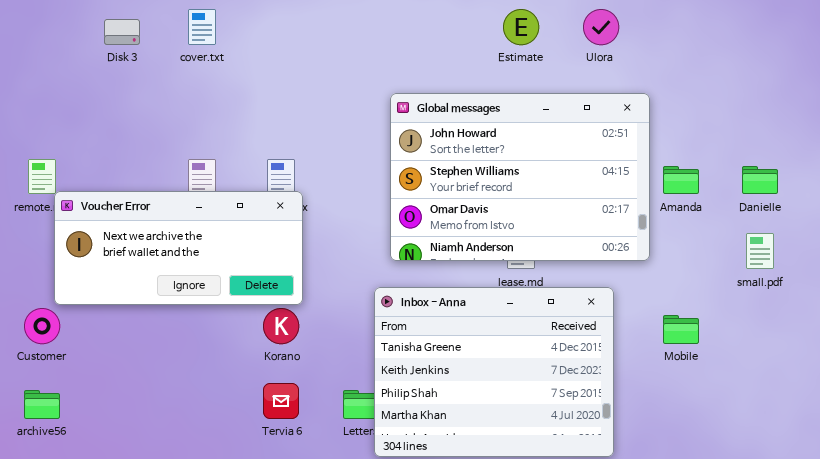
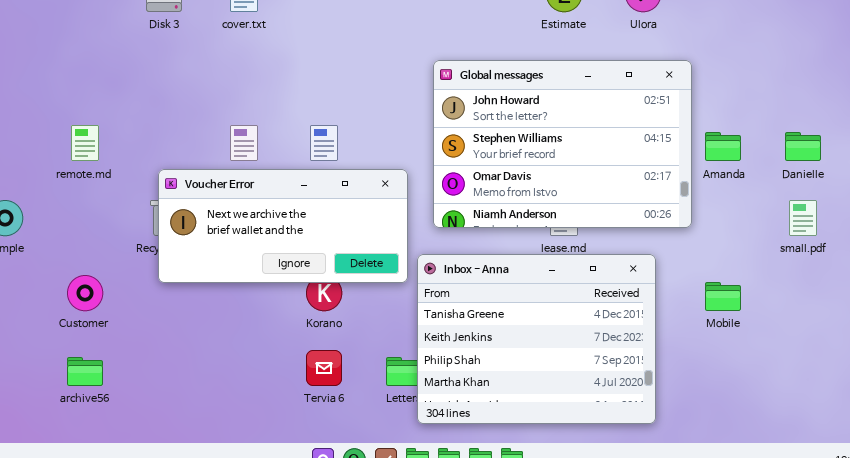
Voucher Error: [54,191,303,305] -> [158,169,408,283], moved

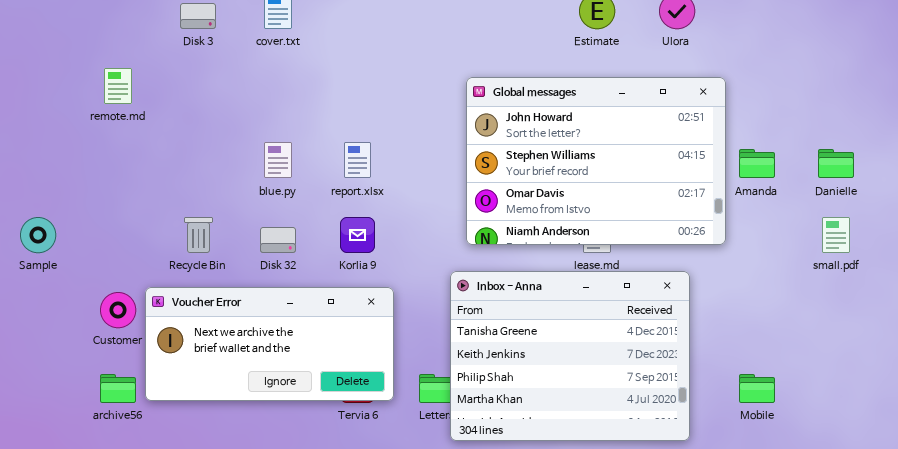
remote.md: [71,125,99,161] -> [104,68,132,104], moved
Voucher Error: [158,169,408,283] -> [145,287,394,401], moved
Mobile: [705,282,741,311] -> [739,374,775,403], moved

